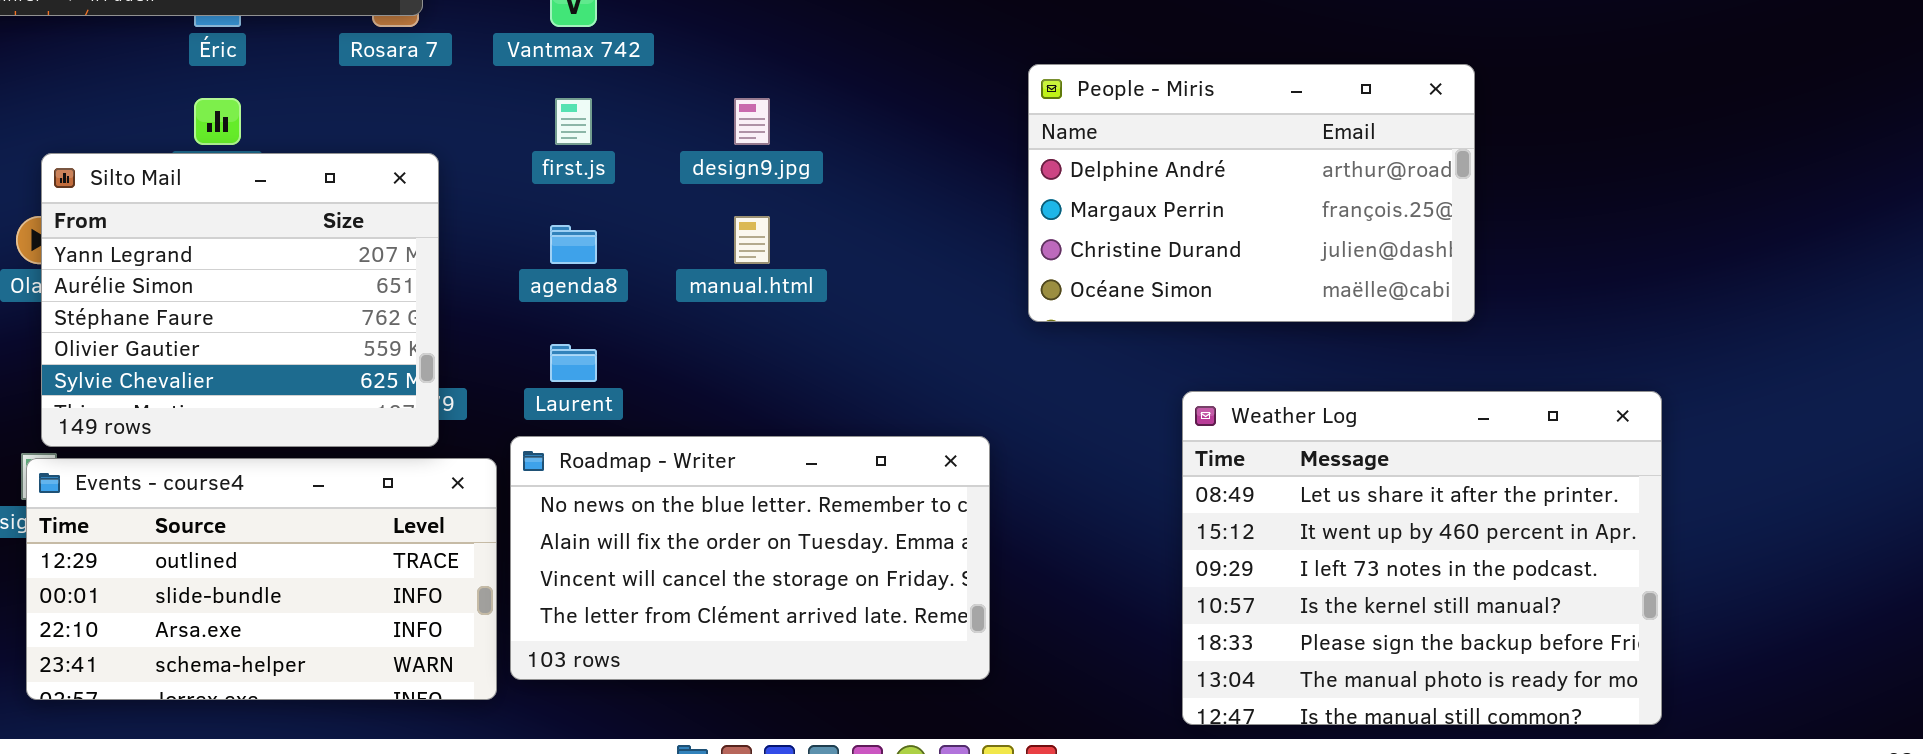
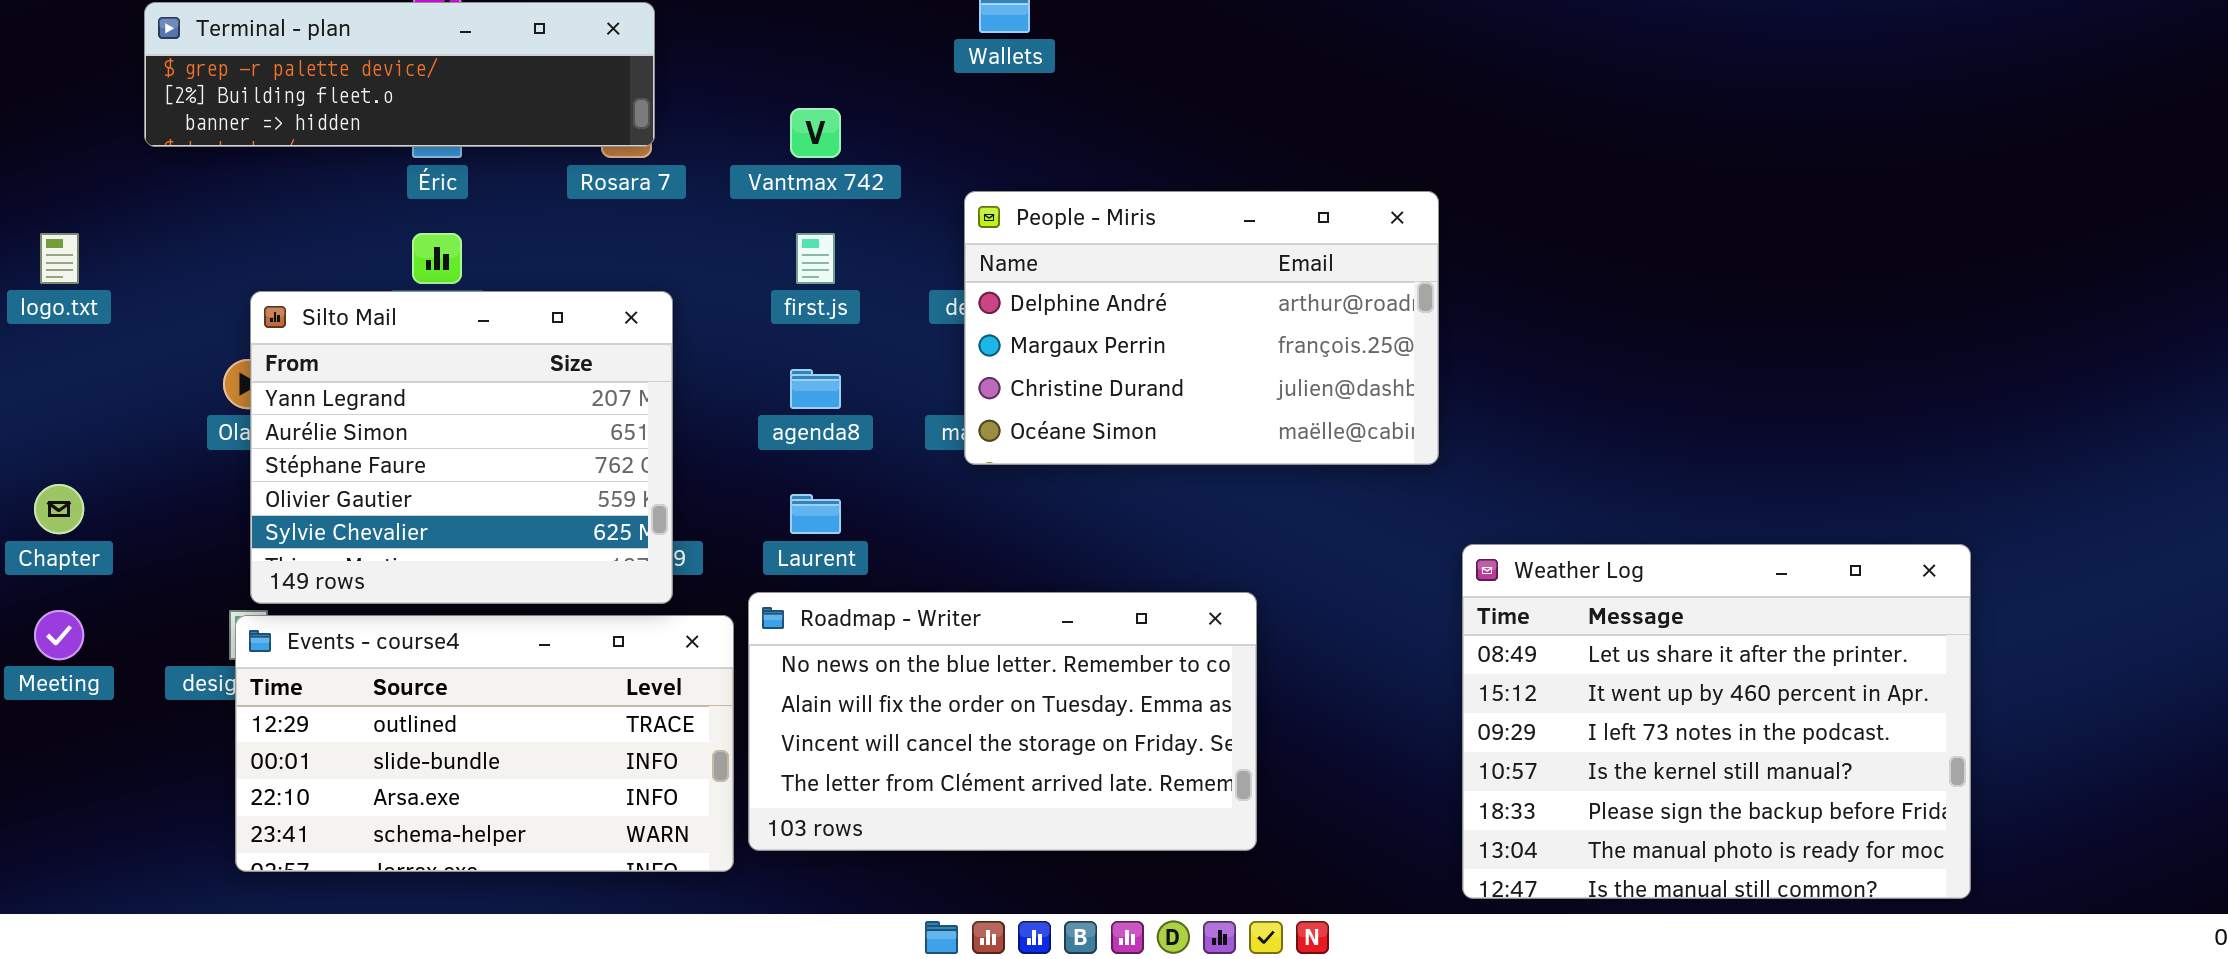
People - Miris: [1028,64,1475,322] -> [964,191,1439,465], moved

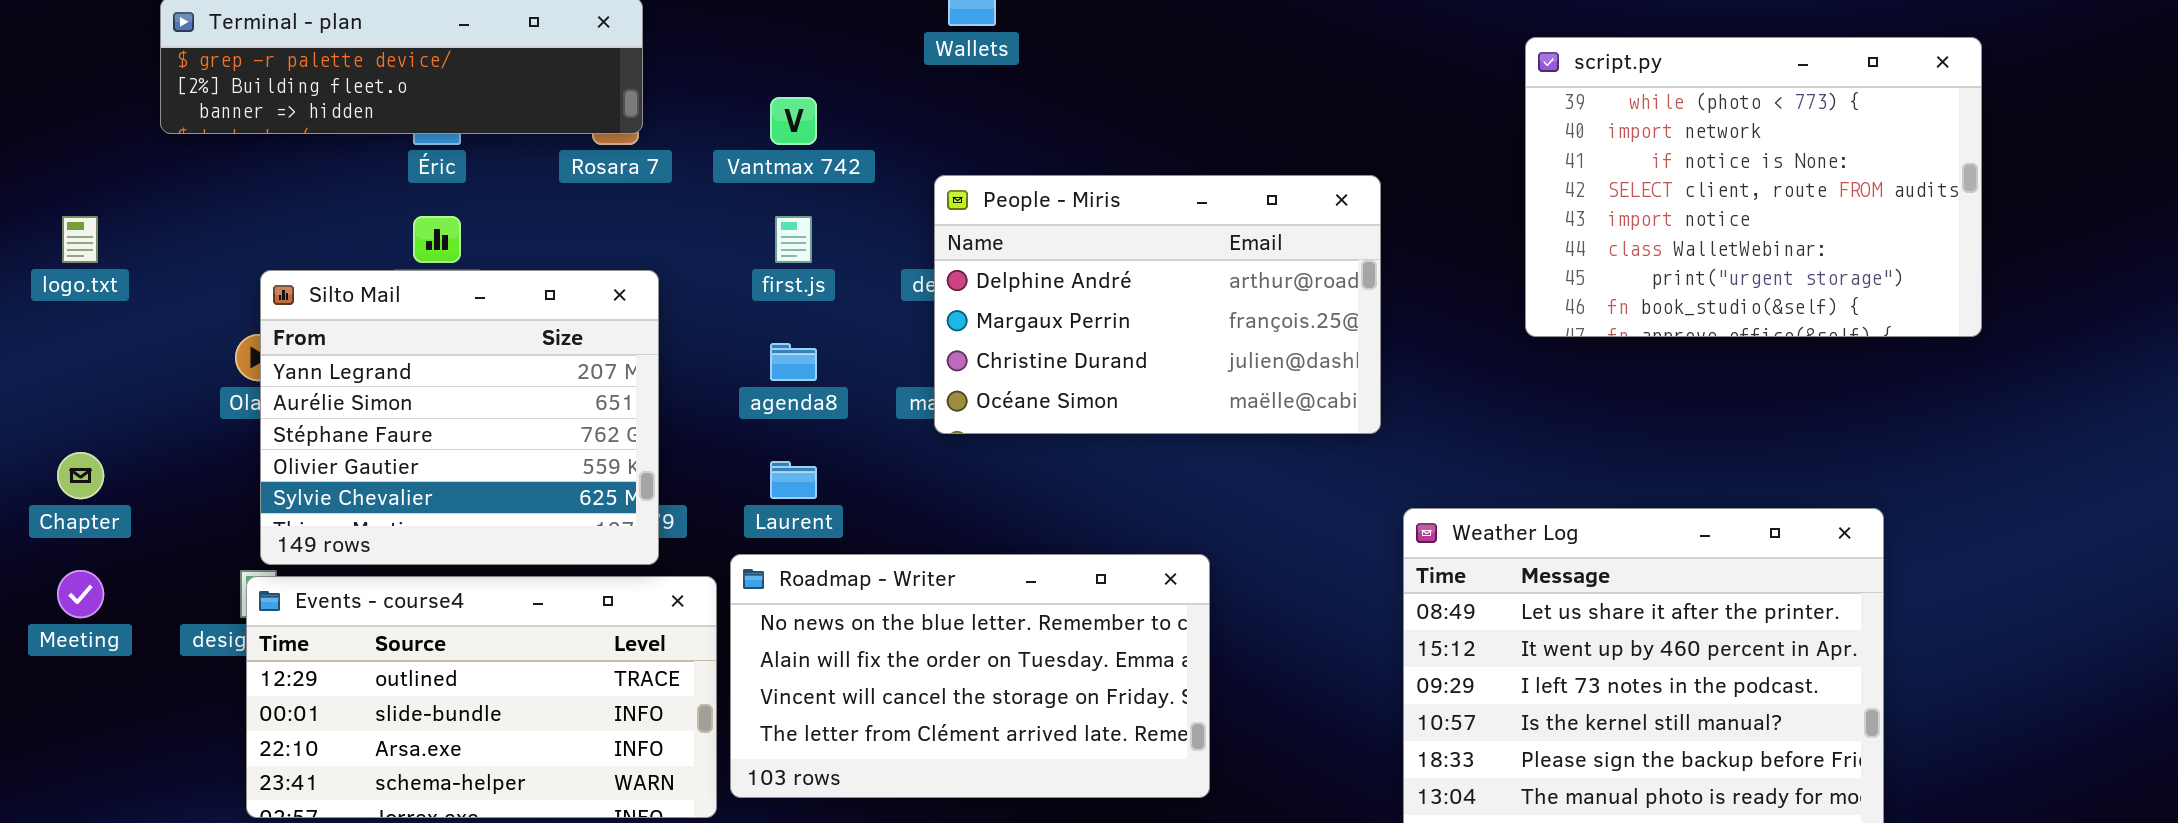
script.py: none -> [1525,37,1982,337], opened

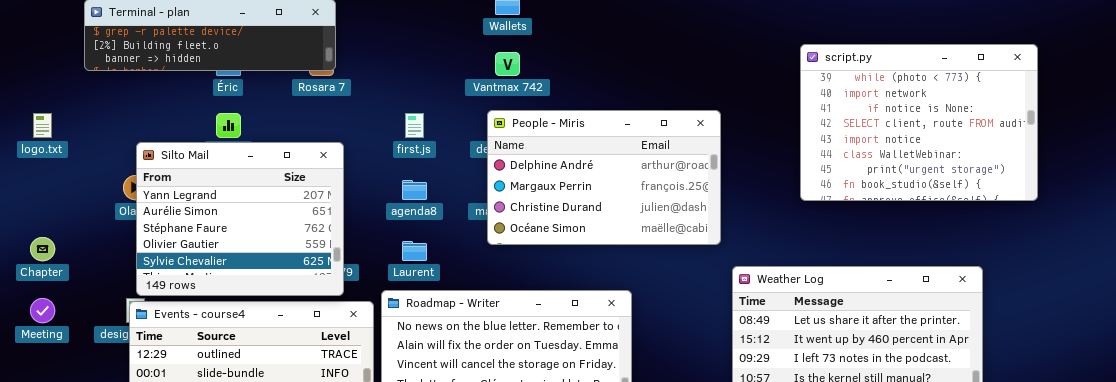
script.py: [1525,37,1982,337] -> [800,44,1038,201], moved
Vantmax 742: [770,97,817,145] -> [495,52,520,76], moved
People - Miris: [934,175,1381,434] -> [487,110,721,245], moved

